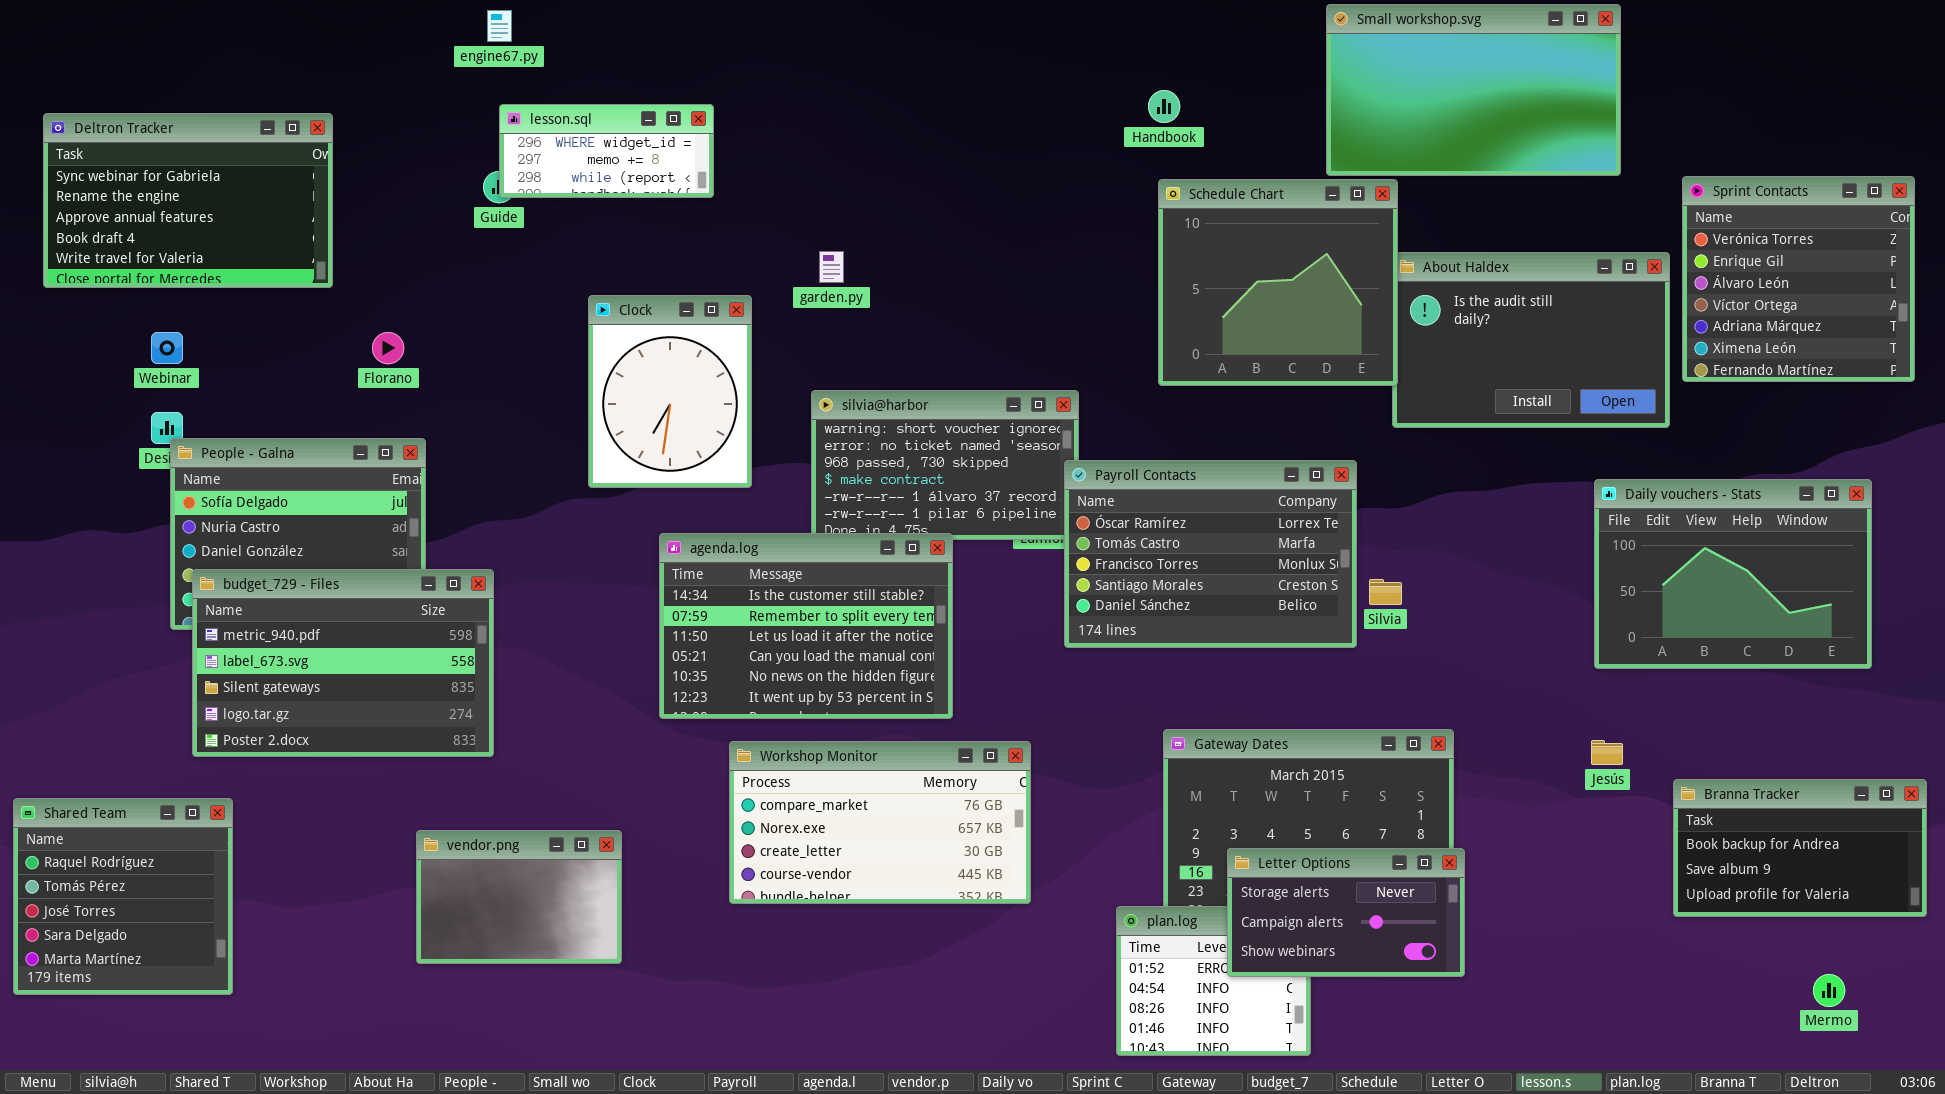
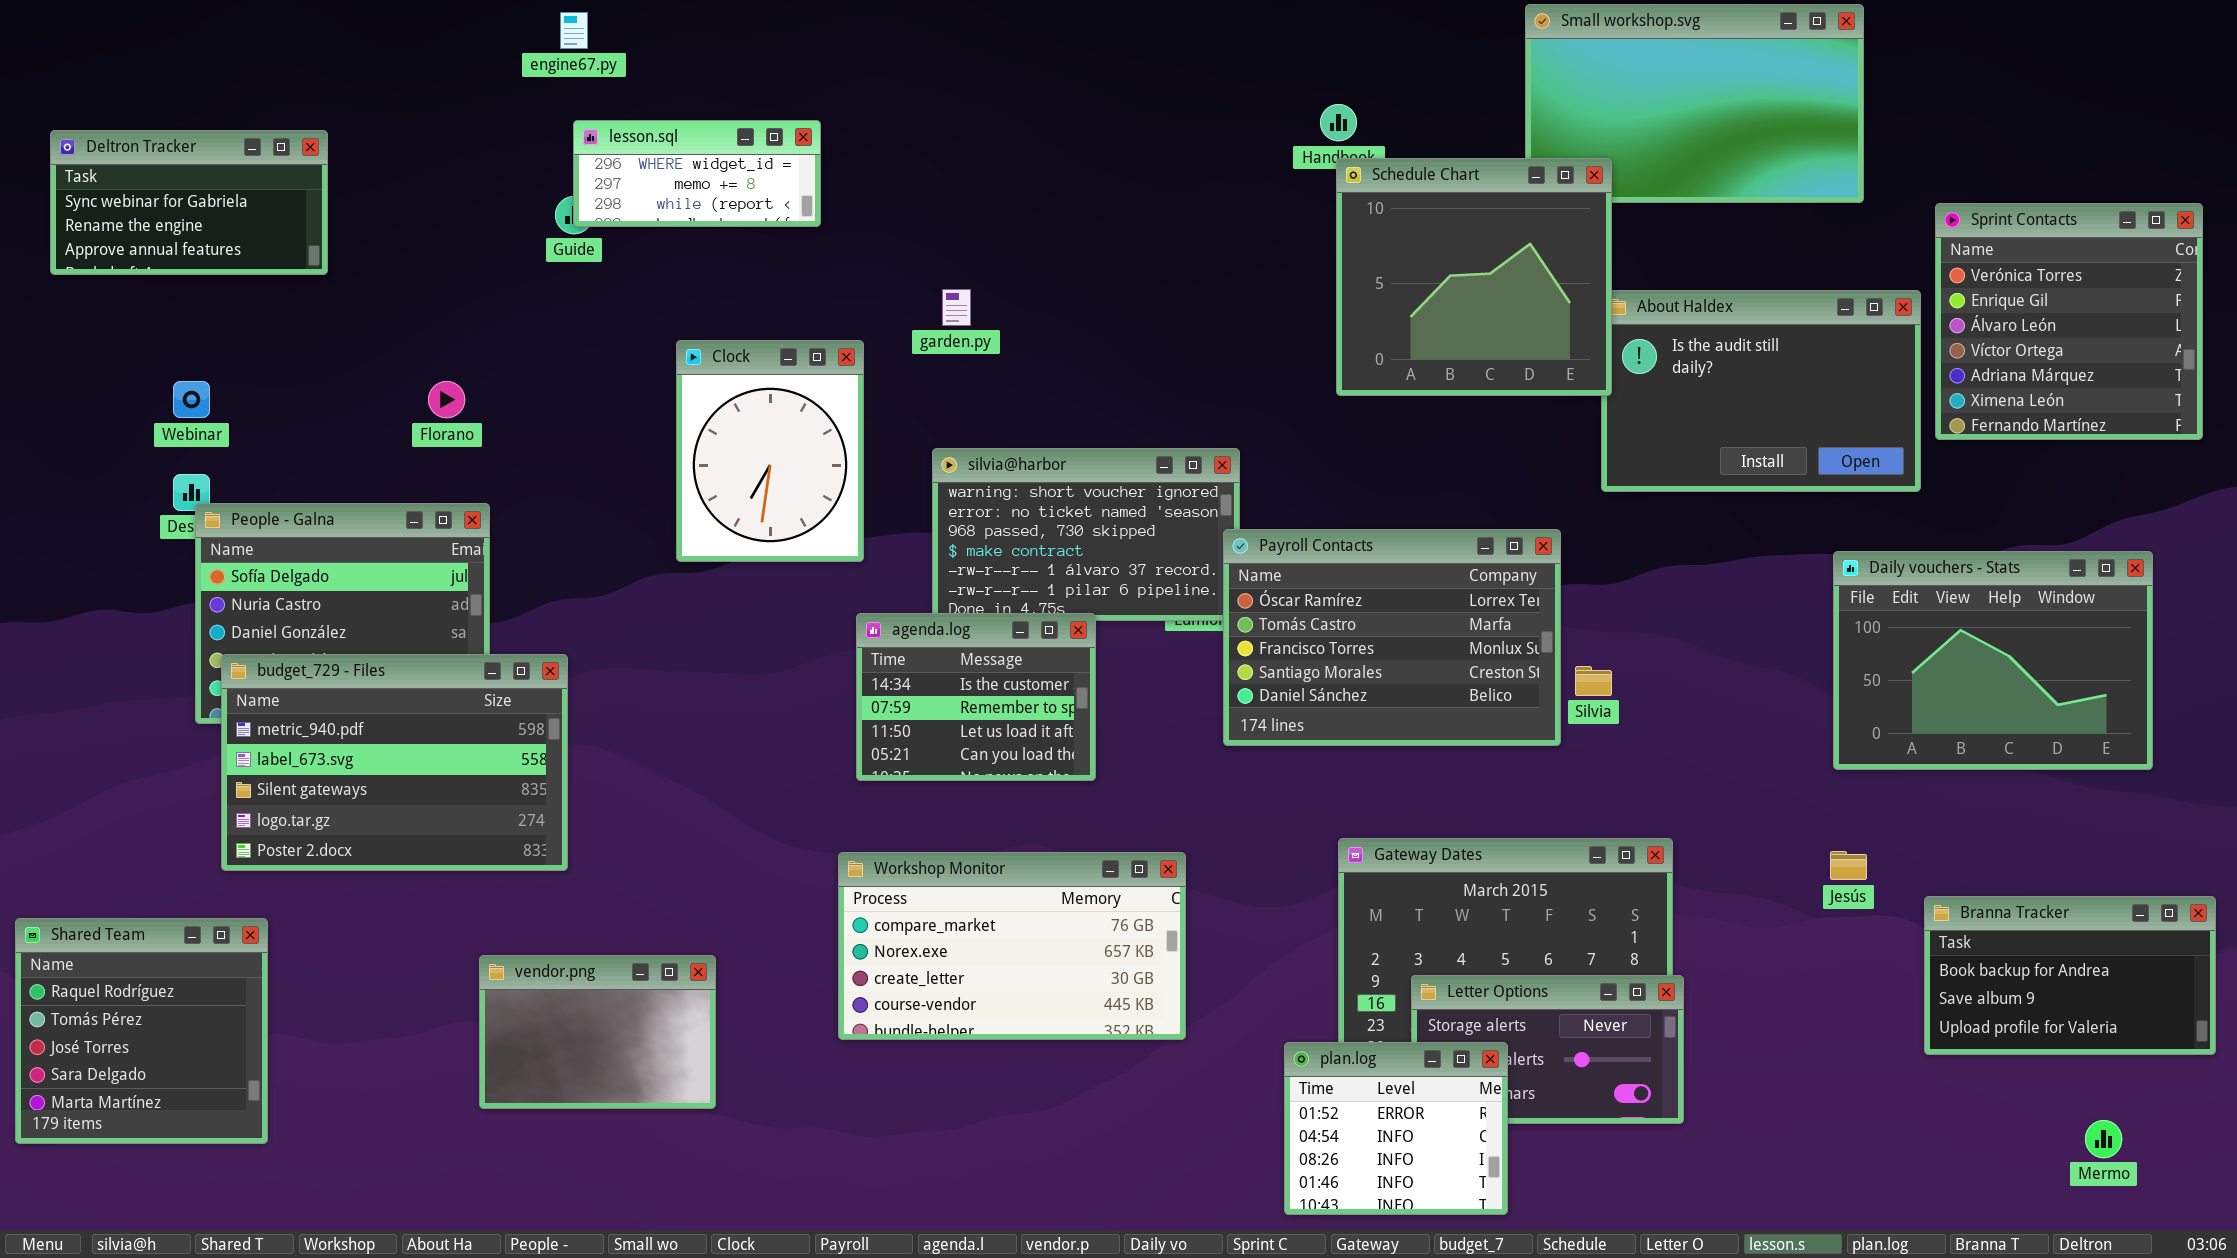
Deltron Tracker: [43,113,333,288] -> [50,130,328,275], resized
Schedule Chart: [1158,179,1398,386] -> [1336,158,1612,396], moved
agenda.log: [659,533,953,719] -> [856,613,1096,781], resized
plan.log: [1116,906,1311,1056] -> [1284,1042,1508,1215], raised

